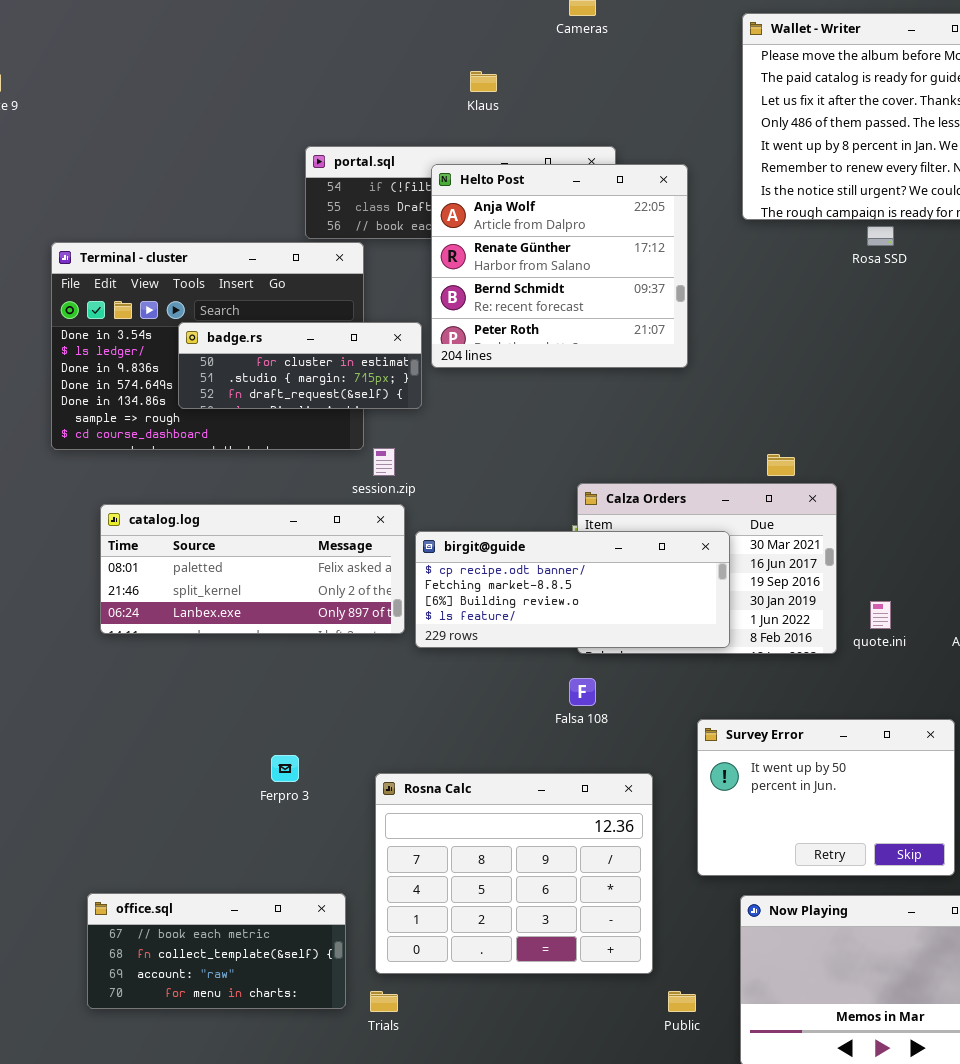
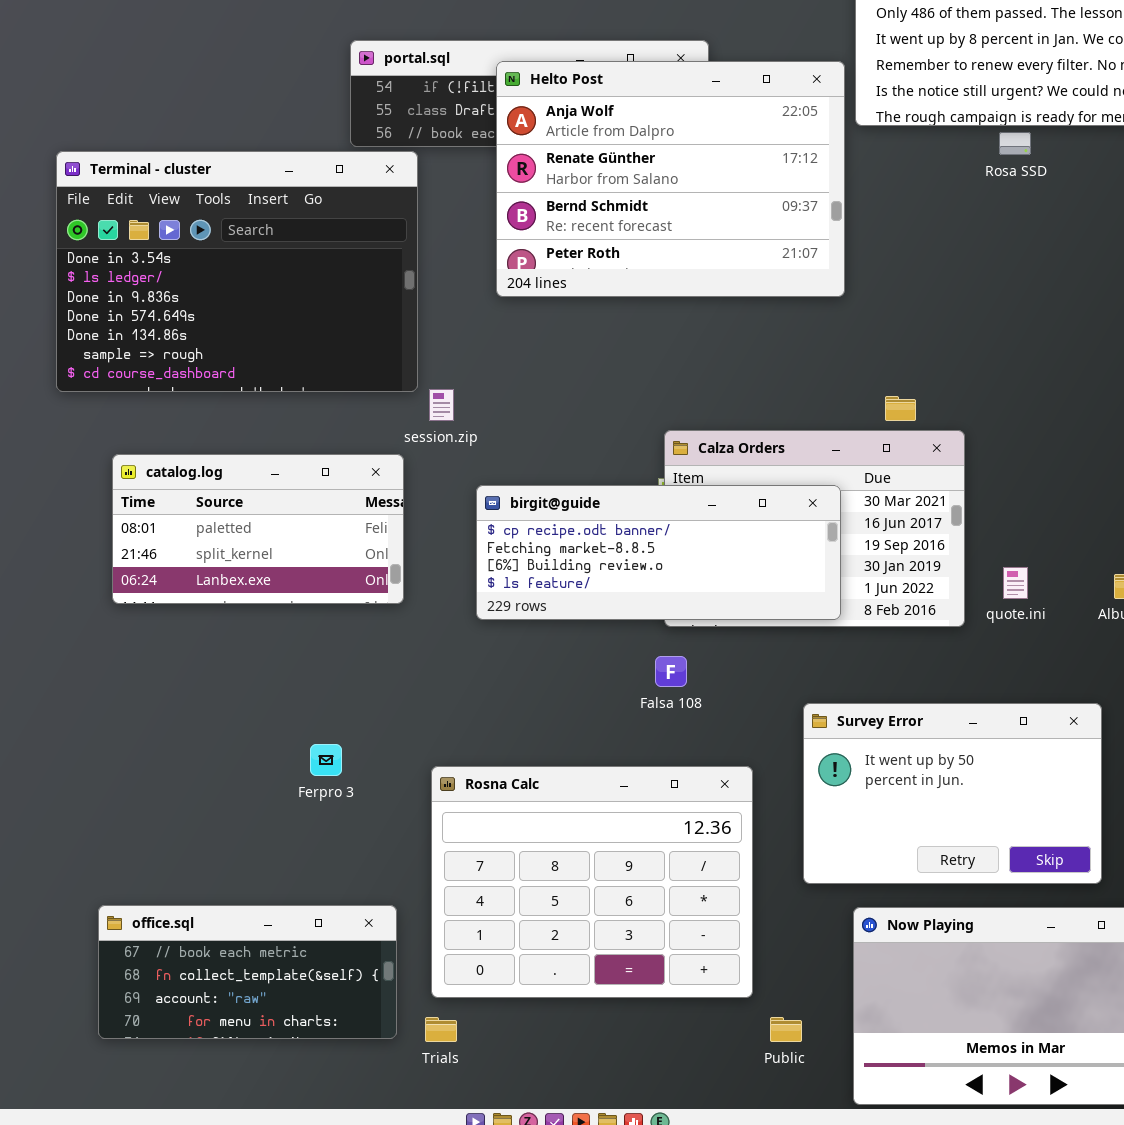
Helto Post: [431,164,688,368] -> [496,61,845,297], resized
badge.rs: [178,322,422,409] -> none, closed
catalog.log: [100,504,405,634] -> [112,454,404,604], resized

